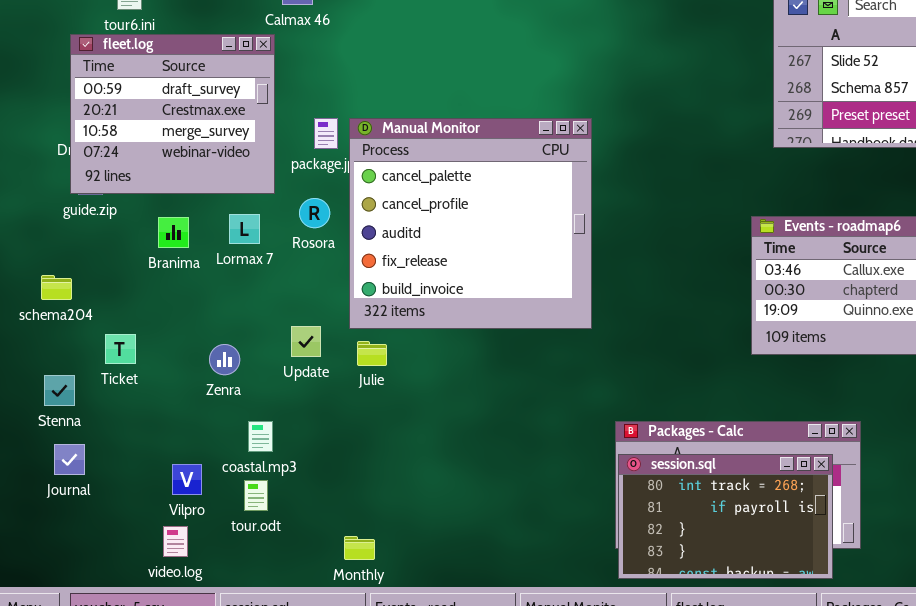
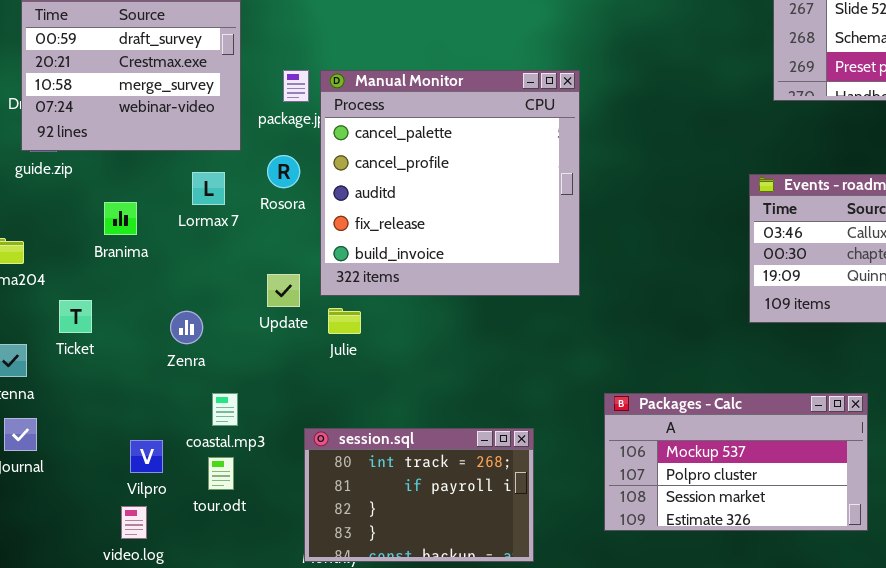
Branima: [158,217,189,248] -> [104,202,137,235], moved
Update: [291,326,321,357] -> [267,274,300,307], moved
session.sql: [618,454,833,579] -> [304,428,534,562], moved

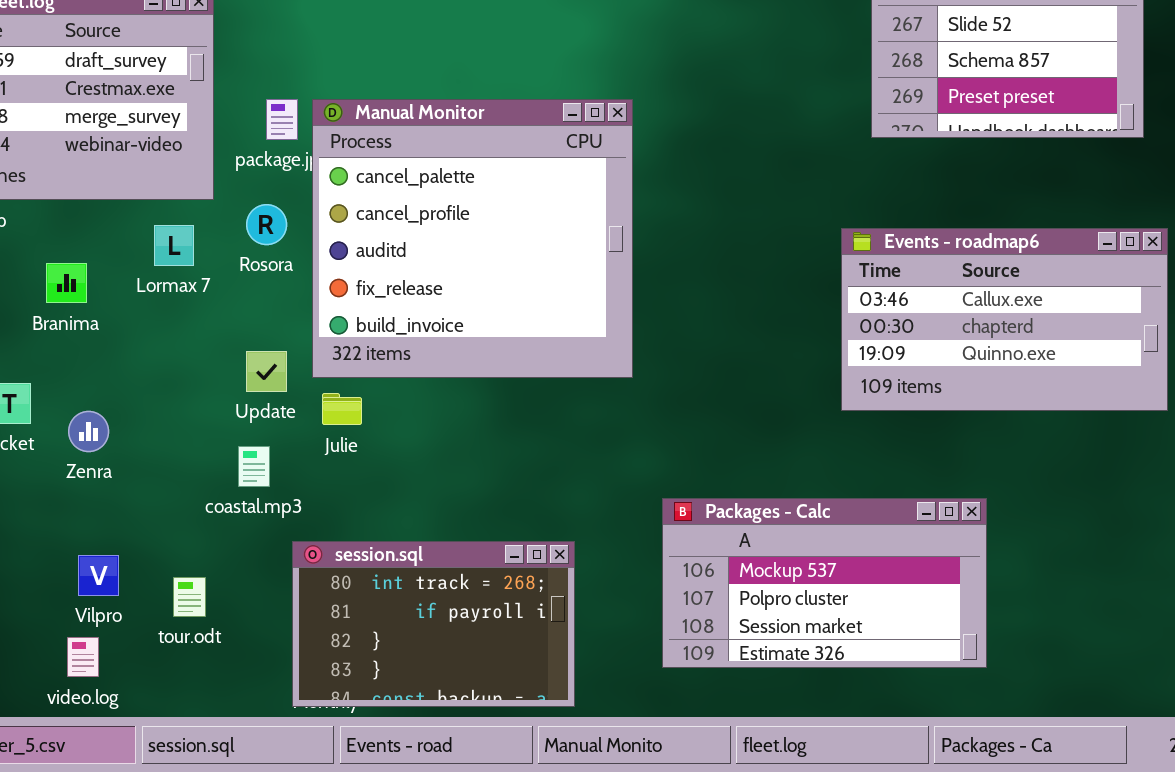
Zenra: [170,311,203,344] -> [68,411,109,452], moved
coastal.mp3: [212,393,238,426] -> [238,446,270,487], moved

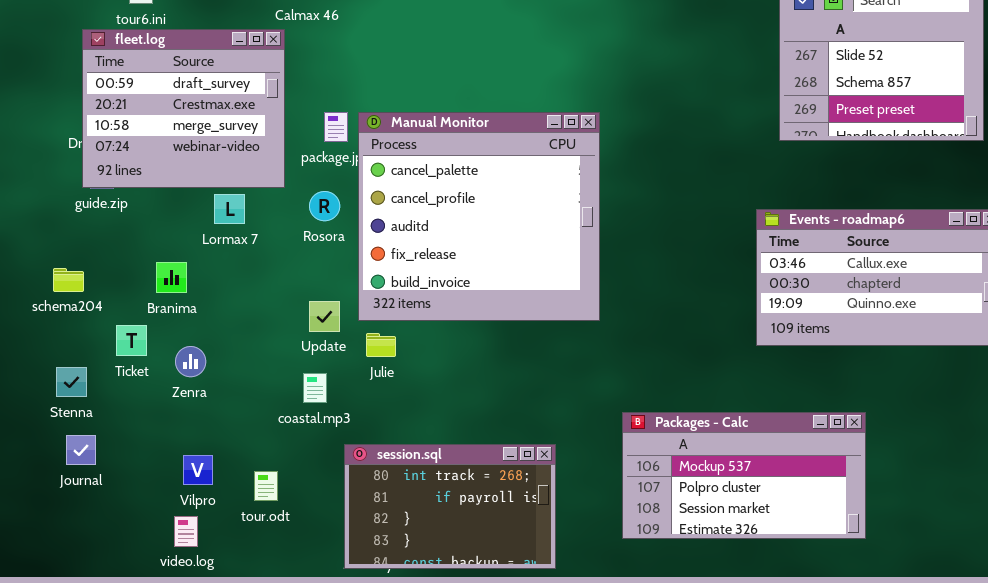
Lormax 7: [154,225,194,266] -> [214,194,245,224], moved
Branima: [46,263,87,303] -> [156,262,187,293], moved

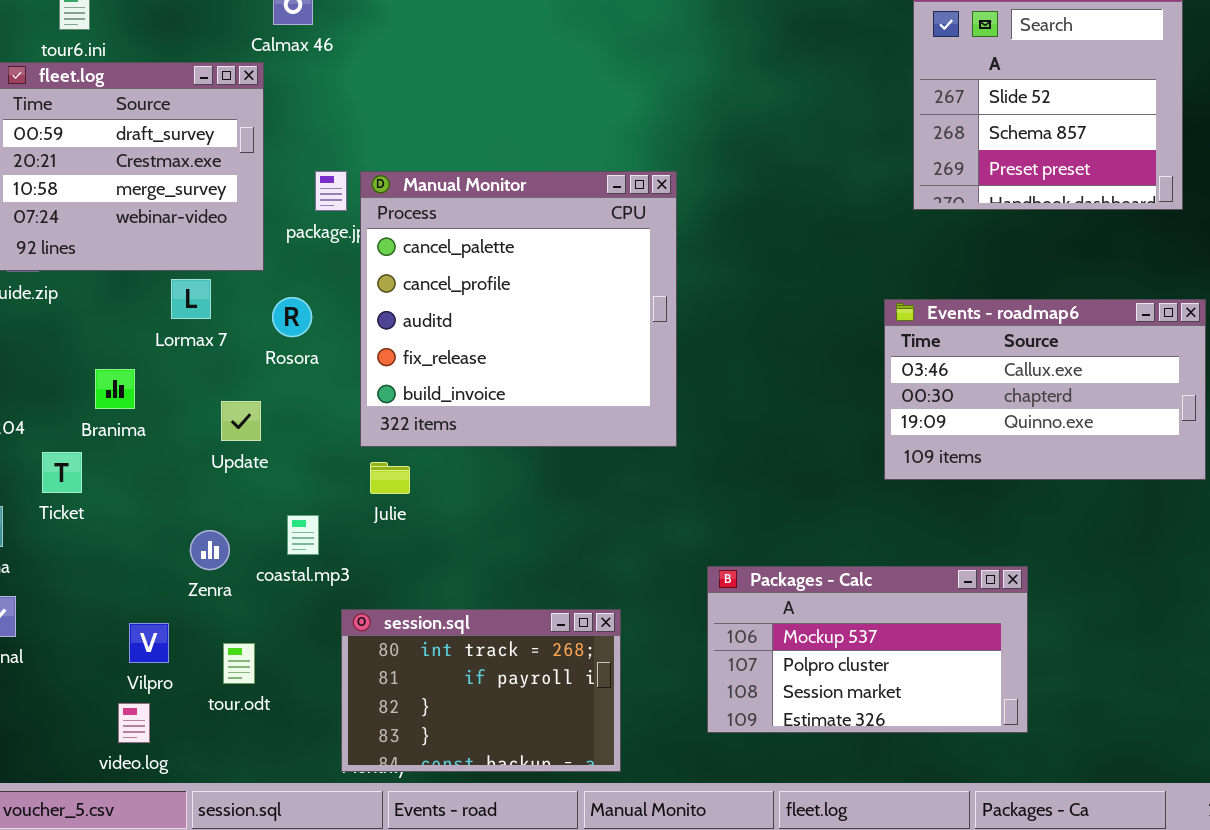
Rosora: [309,191,340,221] -> [272,297,312,337], moved
Update: [309,301,340,332] -> [221,401,261,441], moved
Zenra: [175,346,206,377] -> [190,530,230,570], moved

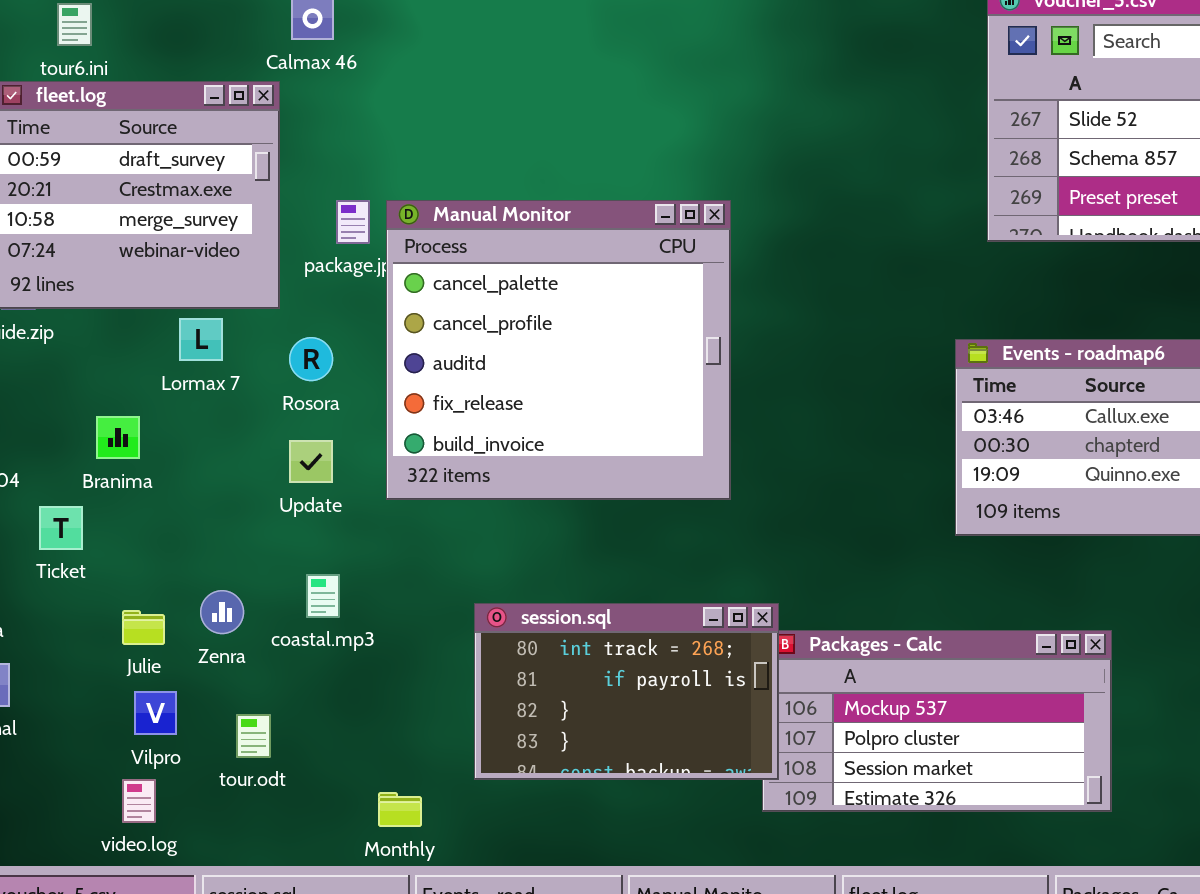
Update: [221,401,261,441] -> [289,440,333,483], moved
Julie: [370,462,410,494] -> [122,610,165,645], moved
session.sql: [341,609,621,772] -> [474,603,779,780], moved

